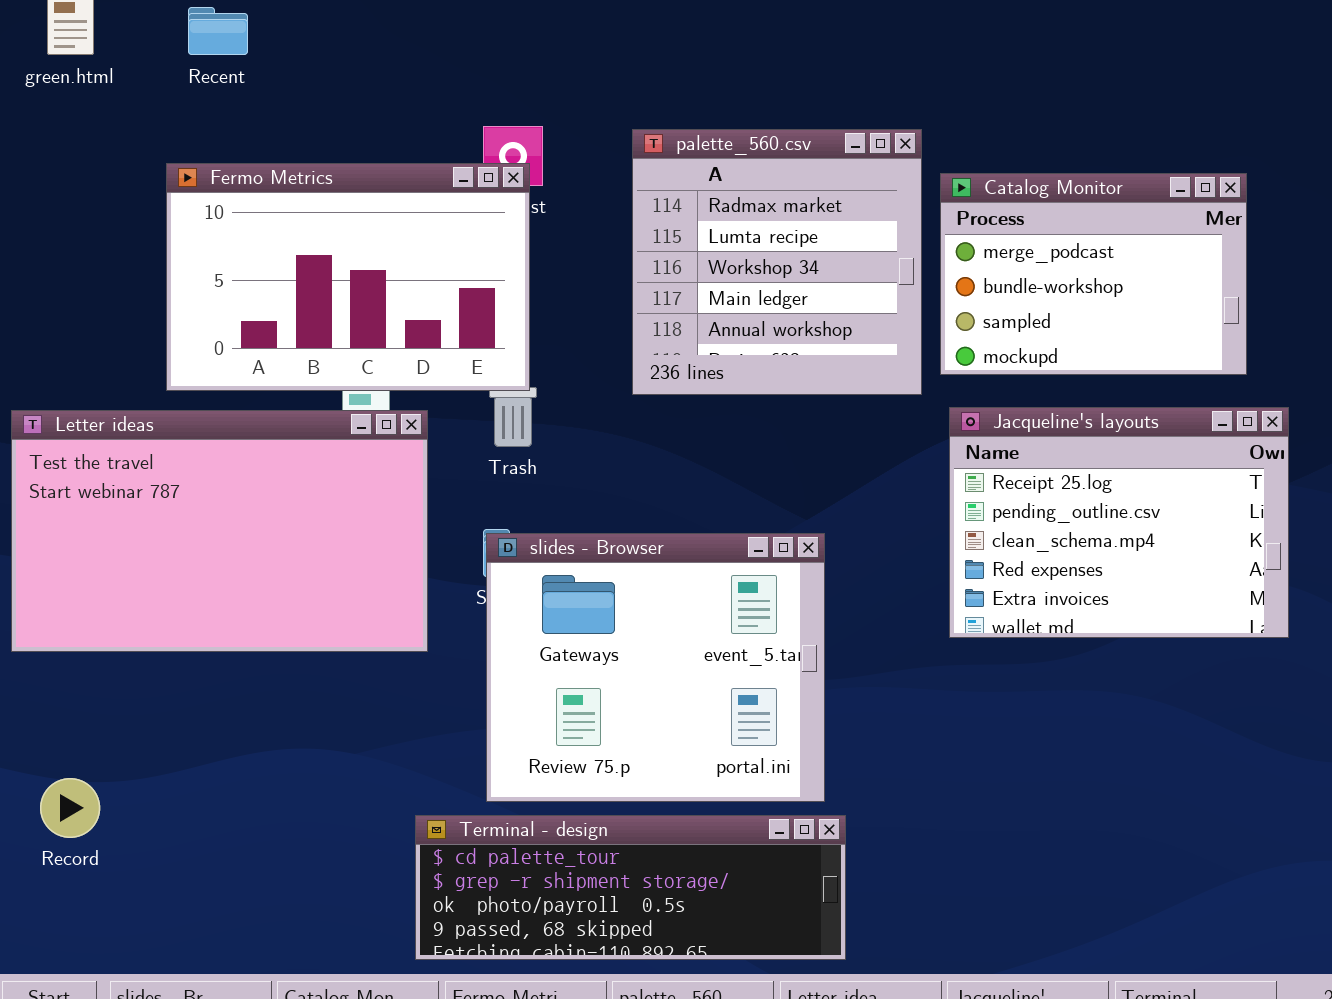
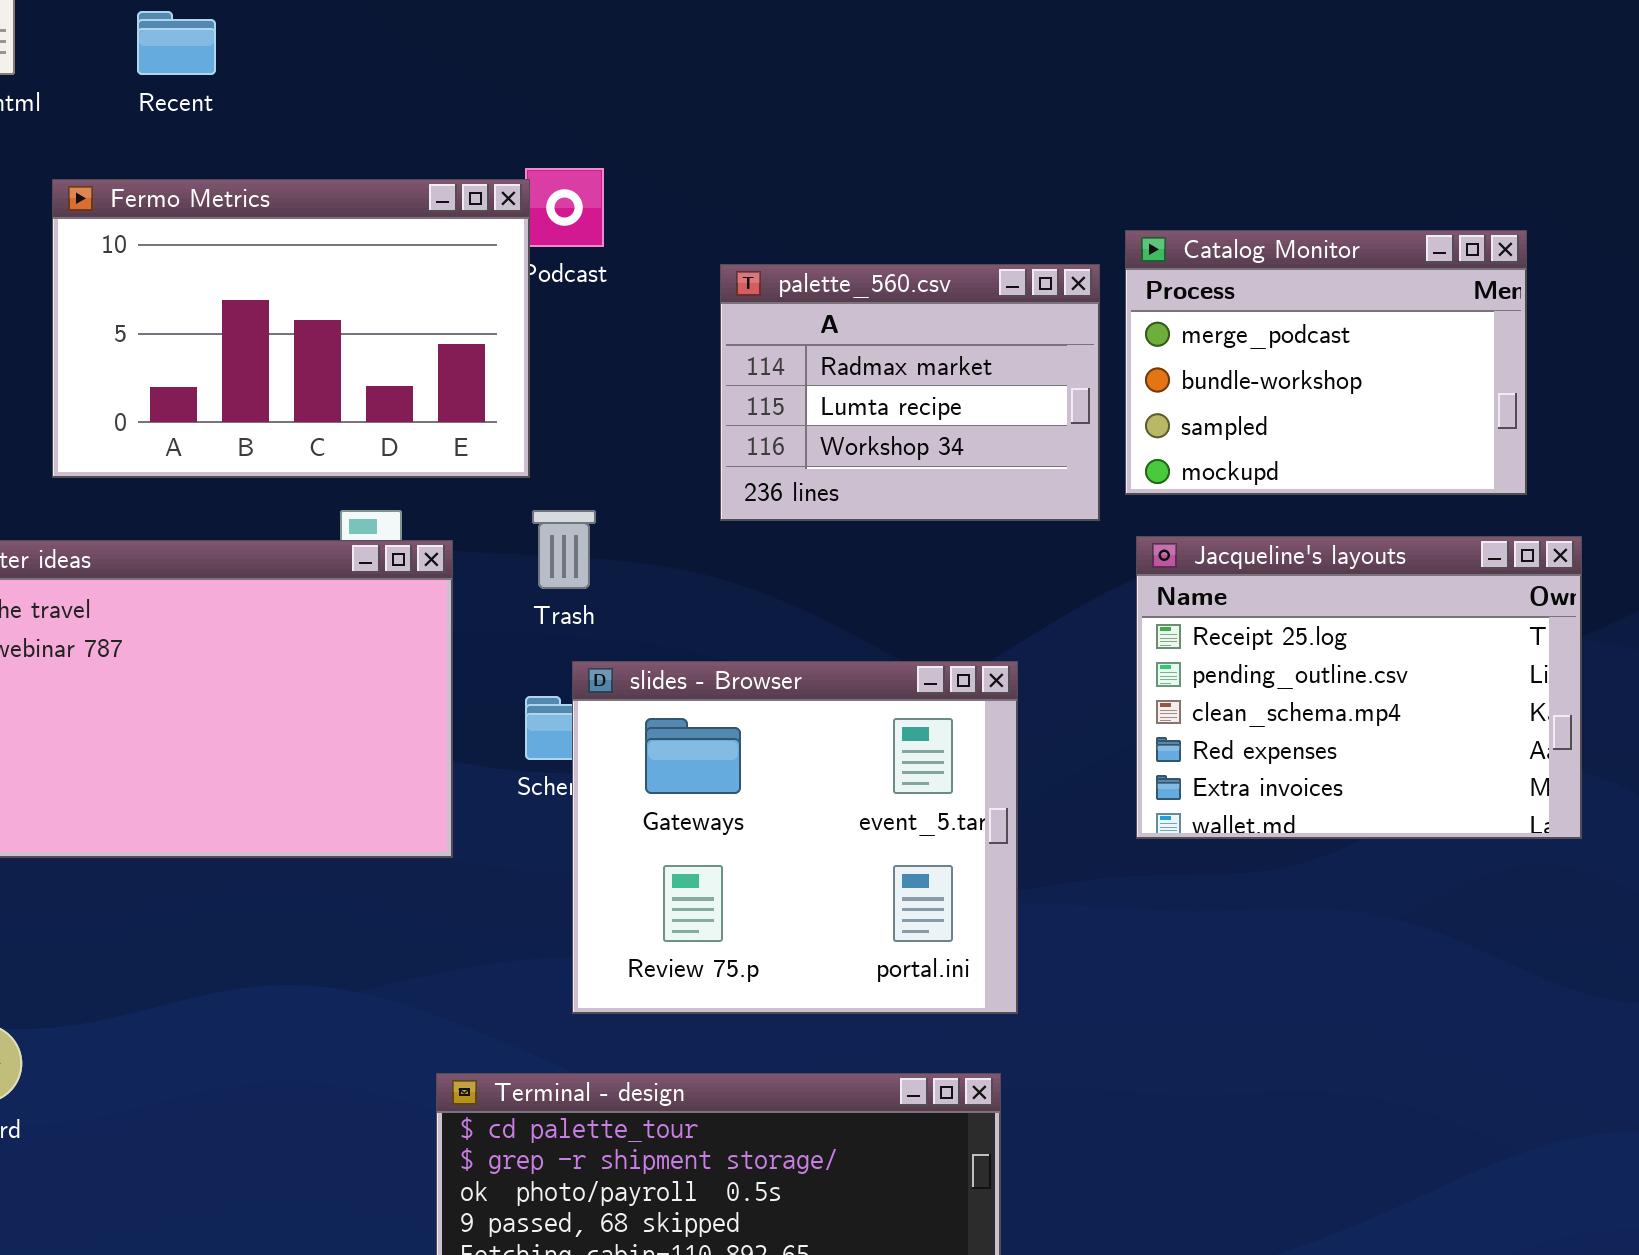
palette_560.csv: [632,129,922,395] -> [720,264,1100,521], resized
Fermo Metrics: [166,163,530,391] -> [52,179,530,478], moved
slides - Browser: [486,533,825,802] -> [572,661,1018,1014], moved

